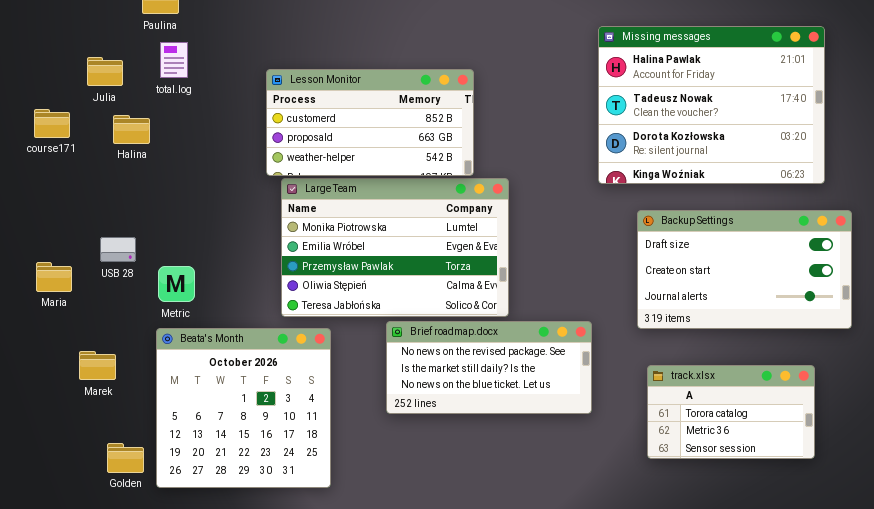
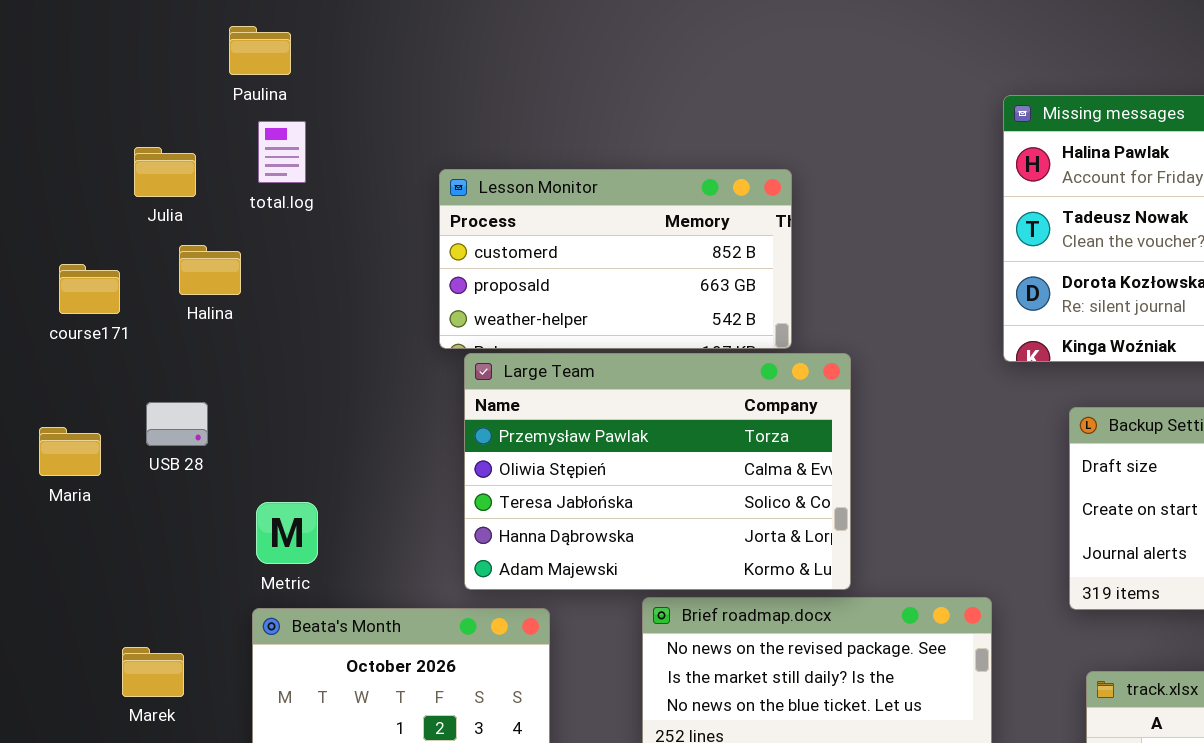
course171: [34,109,70,138] -> [59,264,120,314], moved
Large Team: [281,178,509,317] -> [464,353,851,590], scrolled down 2 rows
USB 28: [100,237,136,262] -> [146,402,208,446], moved
Maria: [36,262,72,292] -> [39,427,101,476], moved

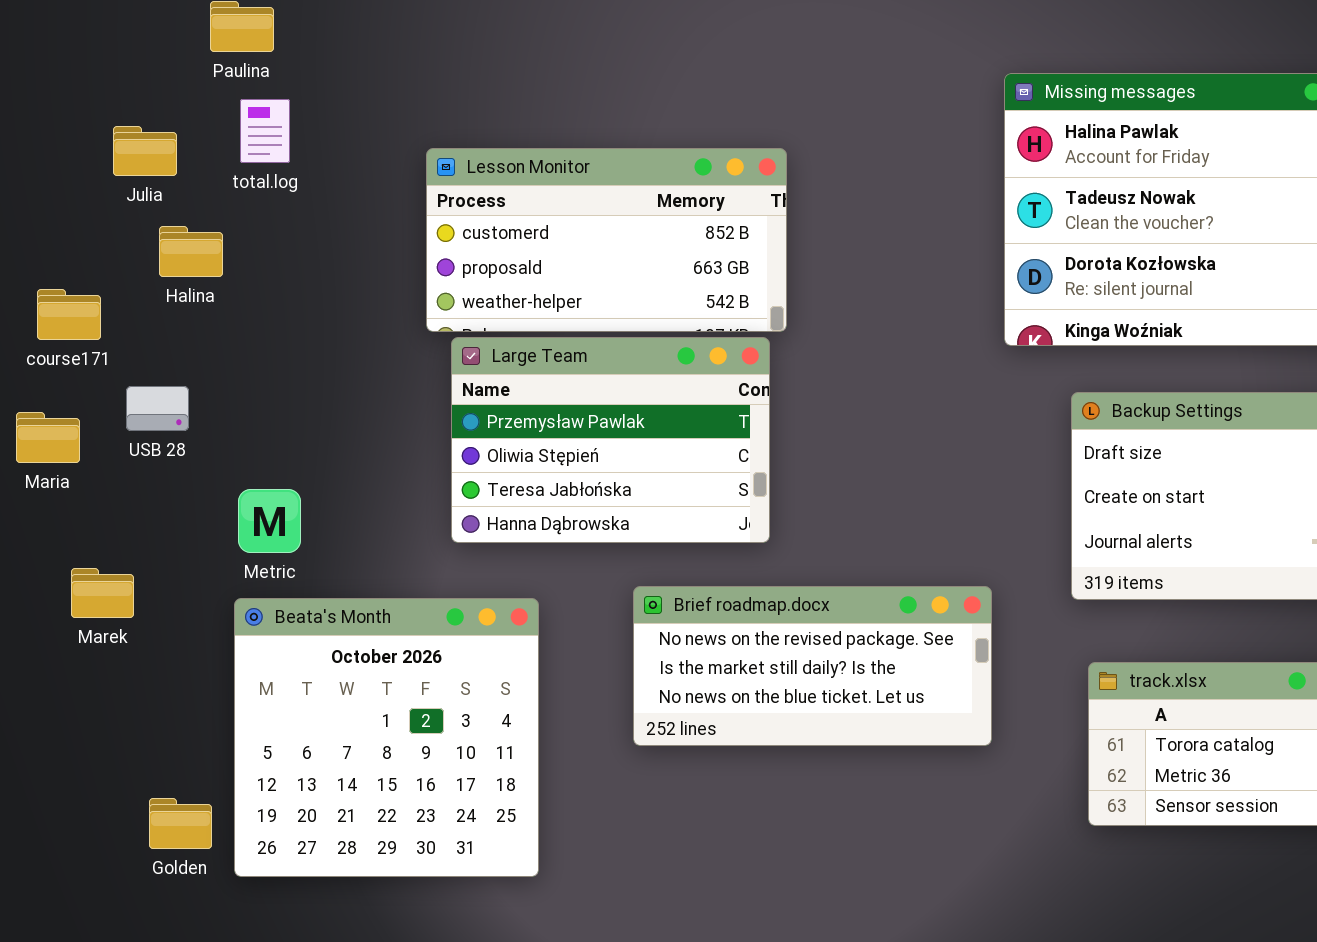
course171: [59,264,120,314] -> [37,289,101,340], moved
Large Team: [464,353,851,590] -> [451,337,770,543], resized
Marek: [122,647,184,697] -> [71,568,134,618], moved

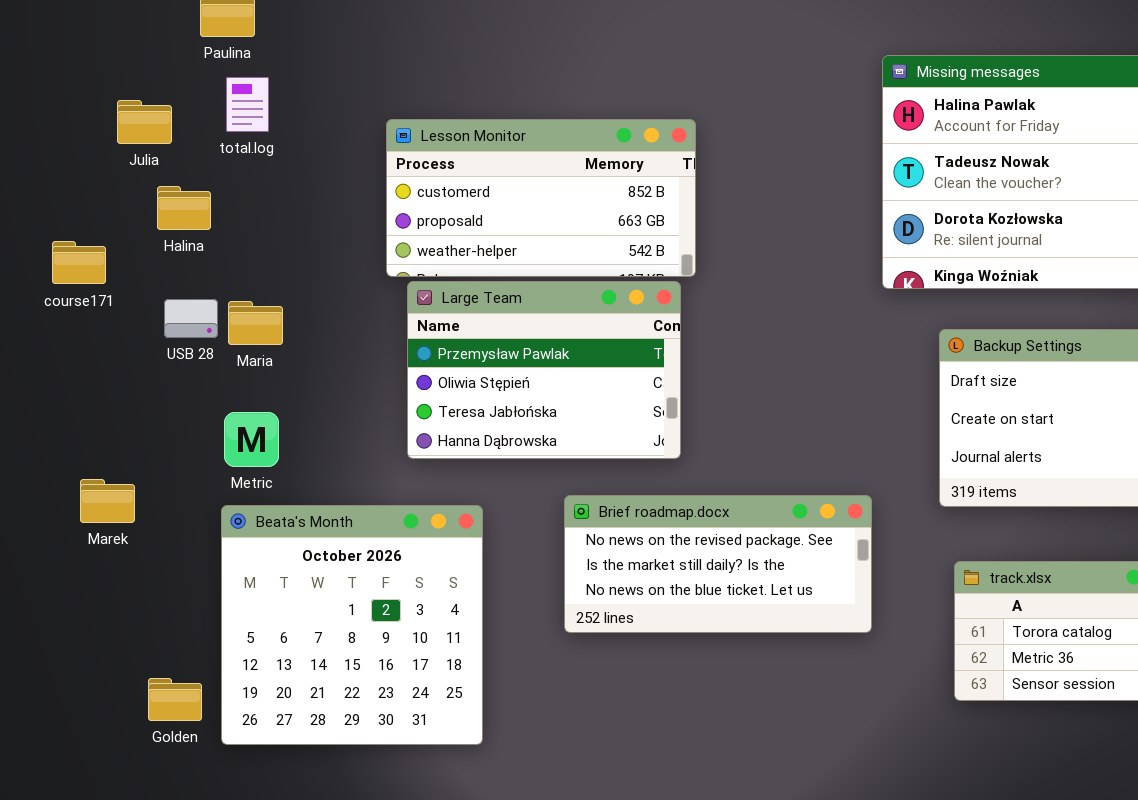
USB 28: [126,386,189,431] -> [164,299,218,338], moved
Maria: [16,412,80,463] -> [228,301,283,345], moved

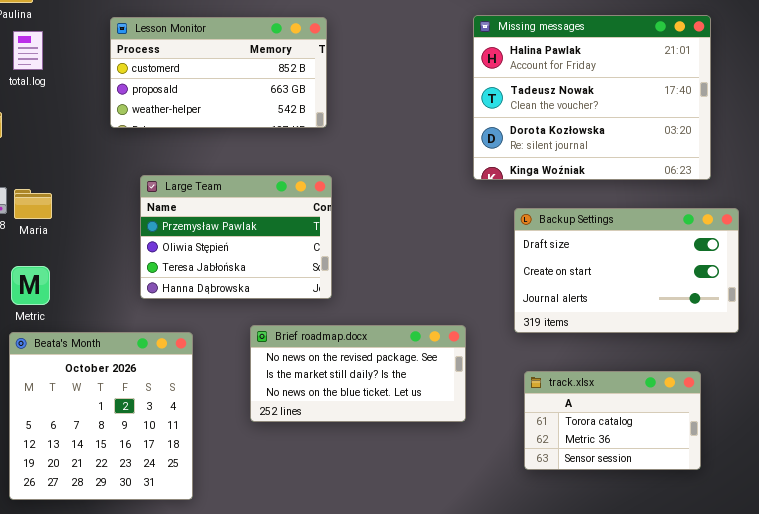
Lesson Monitor: [386,119,696,277] -> [110,17,327,128], moved

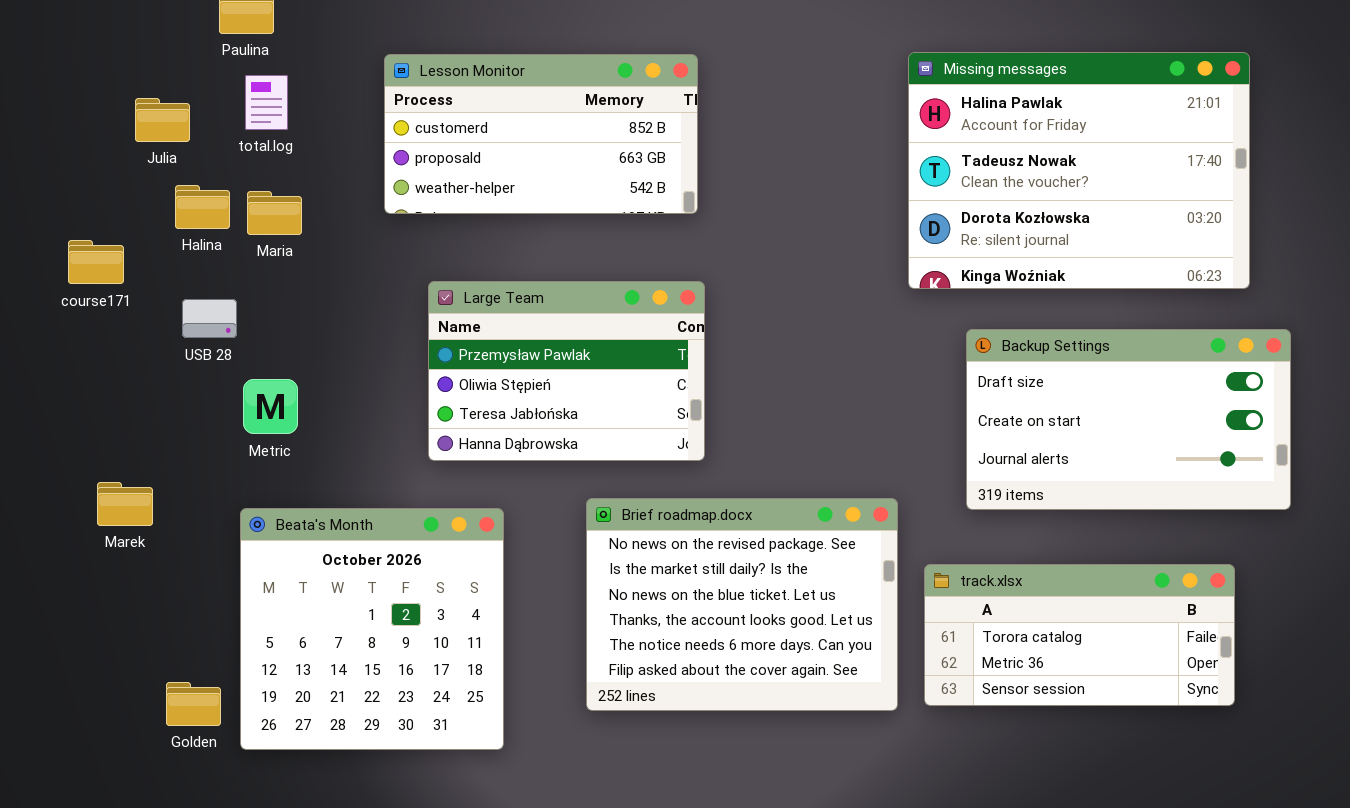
Maria: [14,189,52,219] -> [247,191,302,235], moved
Metric: [11,266,50,305] -> [243,379,298,434], moved
Brief roadmap.docx: [250,325,466,422] -> [586,498,898,711], resized
track.xlsx: [524,371,701,470] -> [924,564,1235,706], resized

